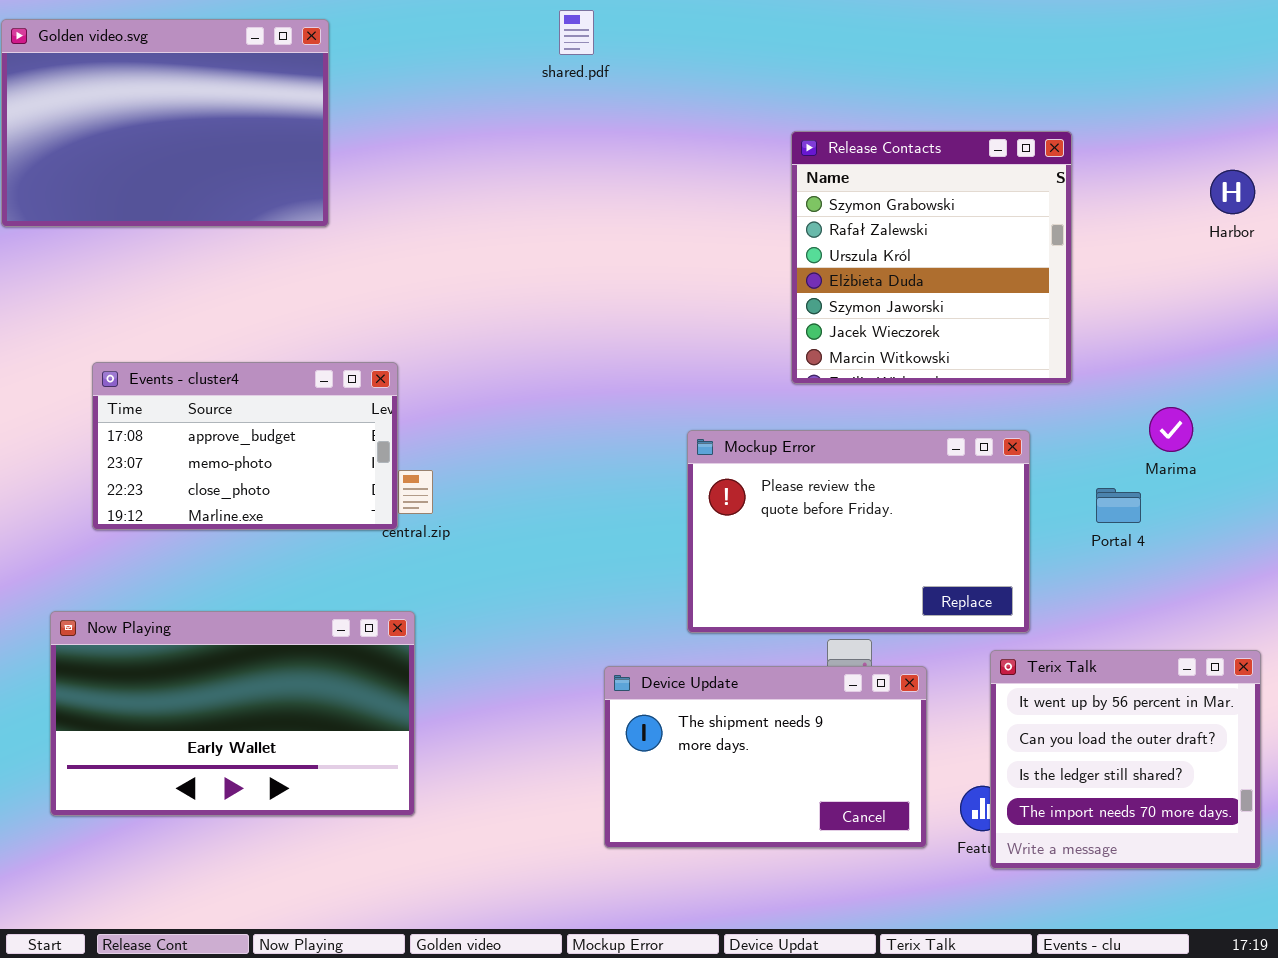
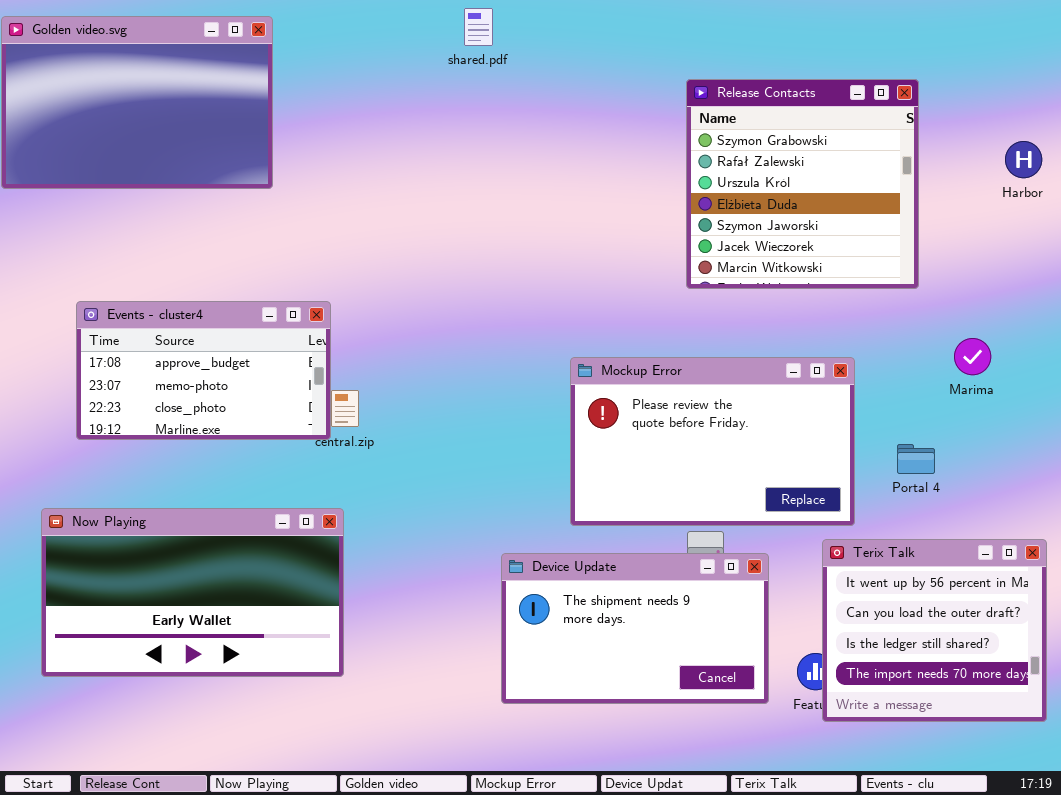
Release Contacts: [791,131,1072,384] -> [686,79,919,289], moved
Portal 4: [1096,488,1141,523] -> [897,444,935,474], moved

